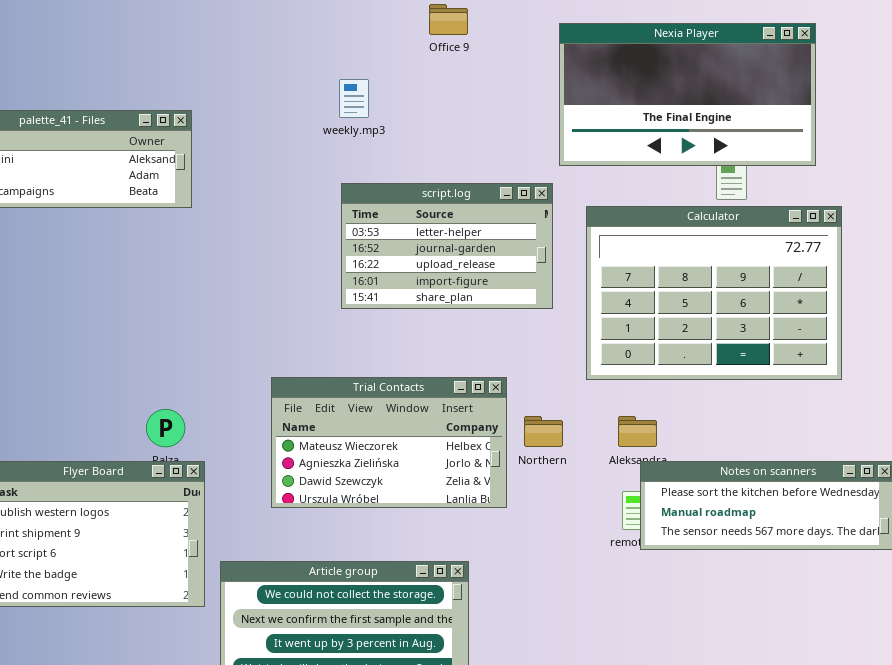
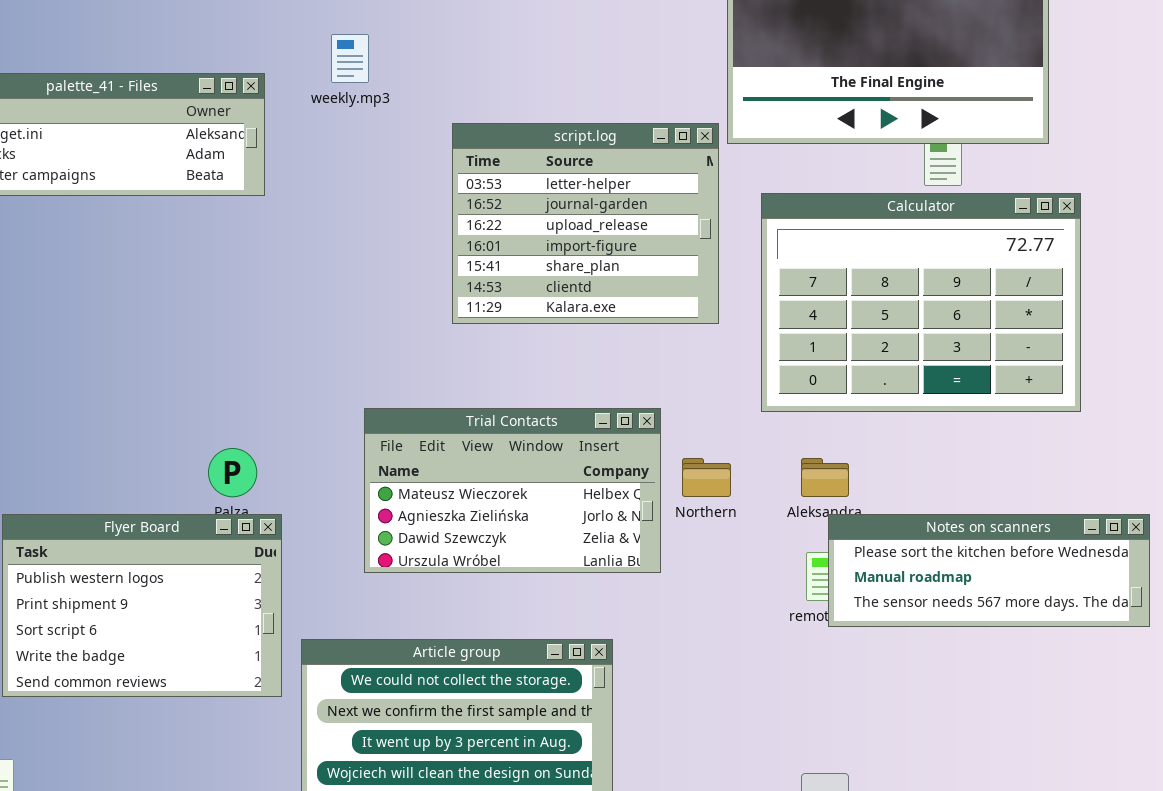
weekly.mp3: [339,79,369,118] -> [331,34,369,83], moved
script.log: [341,183,553,309] -> [452,123,719,324], resized

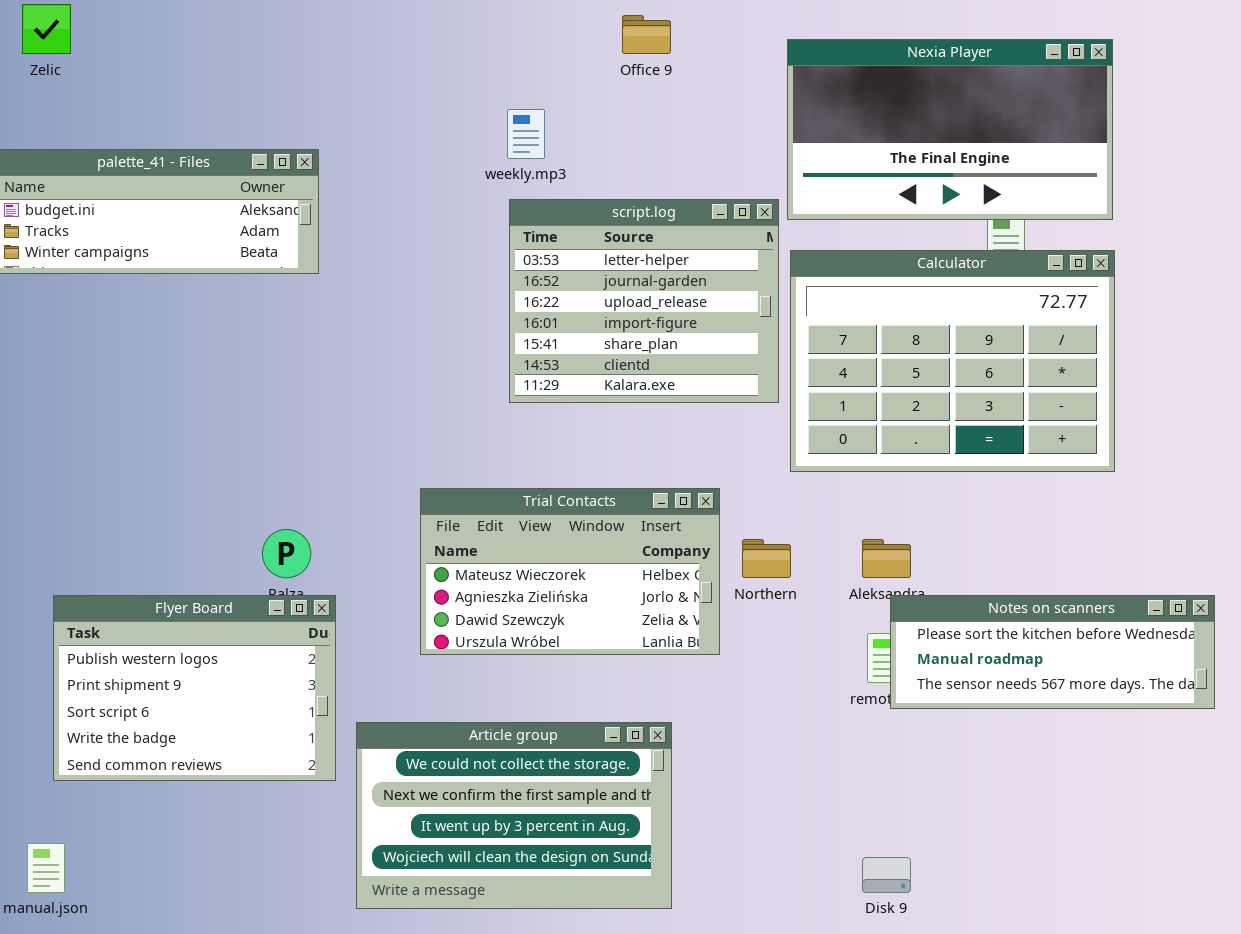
weekly.mp3: [331,34,369,83] -> [507,109,545,159], moved
Calculator: [761,193,1081,412] -> [790,250,1115,472], moved

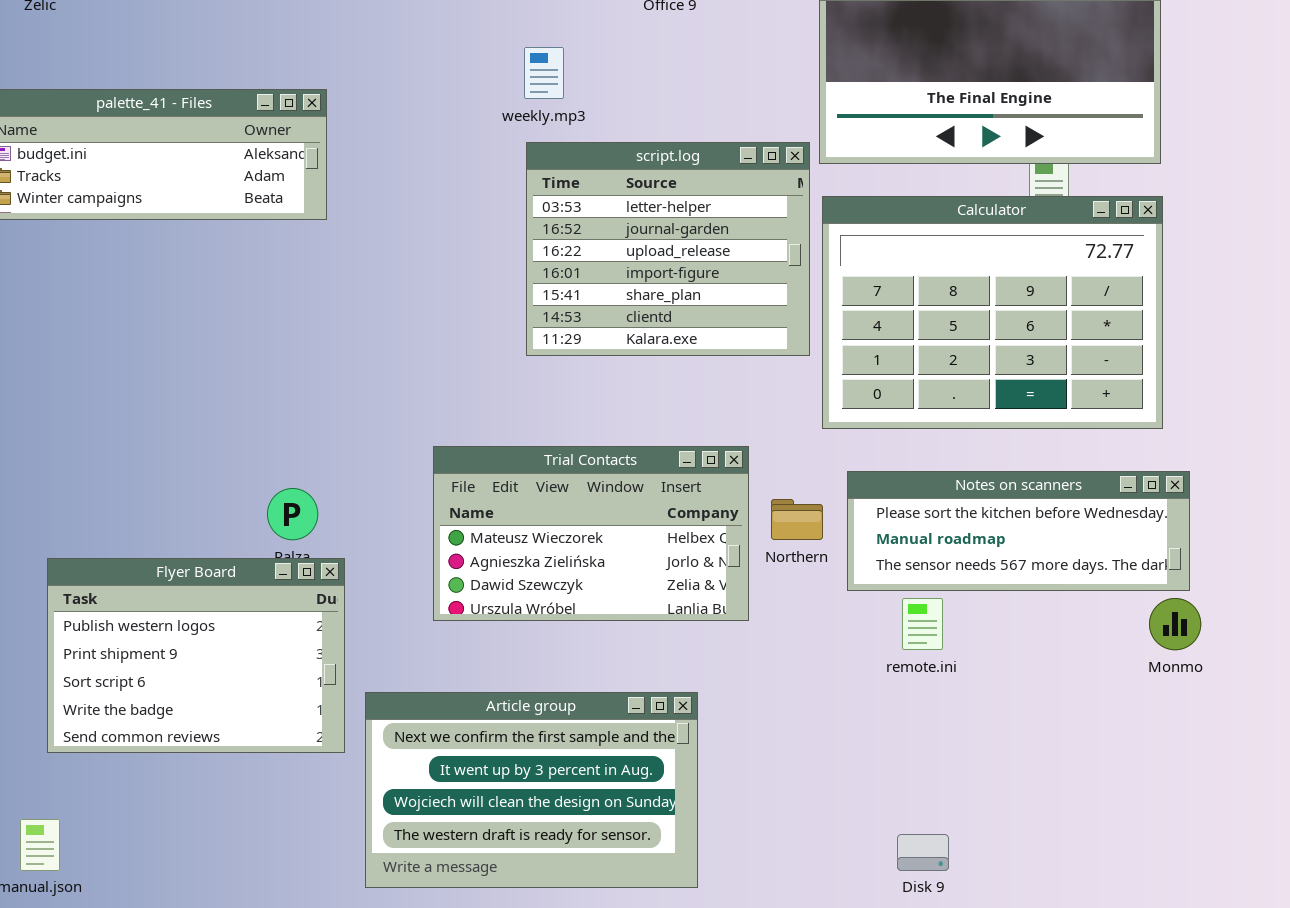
Notes on scanners: [890,595,1215,709] -> [847,471,1190,591], moved
Article group: [356,722,672,909] -> [365,692,698,888], scrolled down 1 row

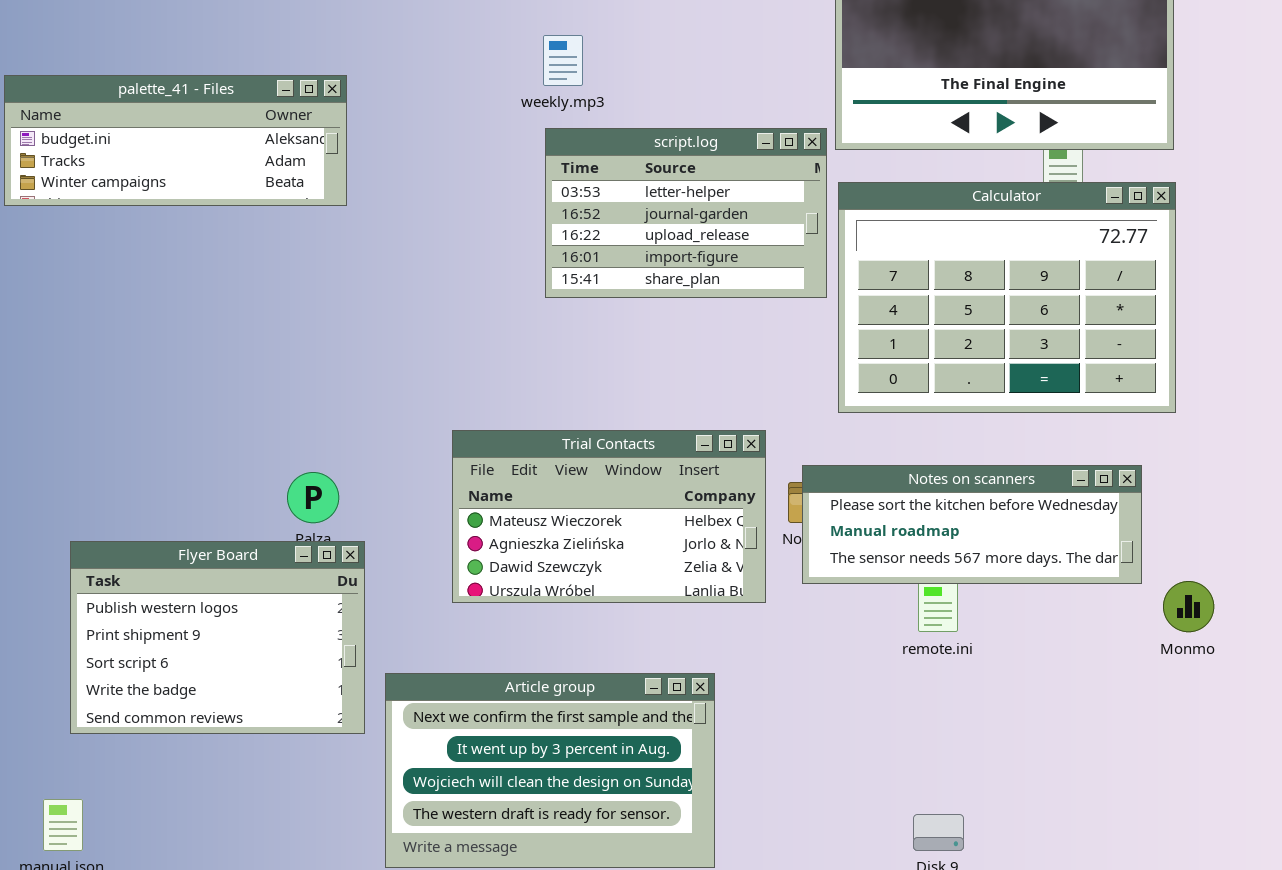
script.log: [526,142,810,356] -> [545,128,827,298], resized
Notes on scanners: [847,471,1190,591] -> [802,465,1142,584], moved

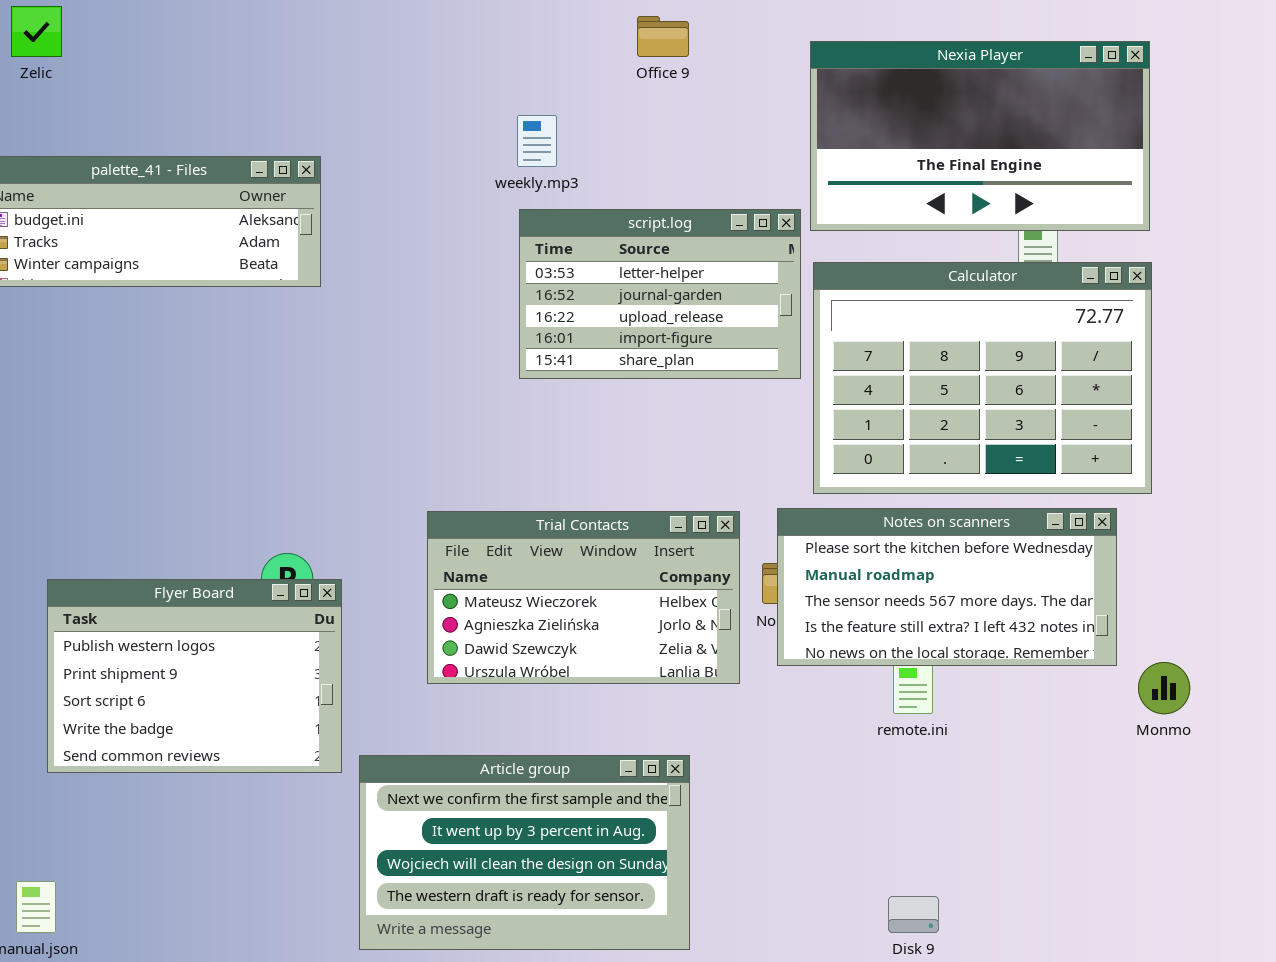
Notes on scanners: [802,465,1142,584] -> [777,508,1117,666], resized
Flyer Board: [70,541,365,734] -> [47,579,342,773], moved

